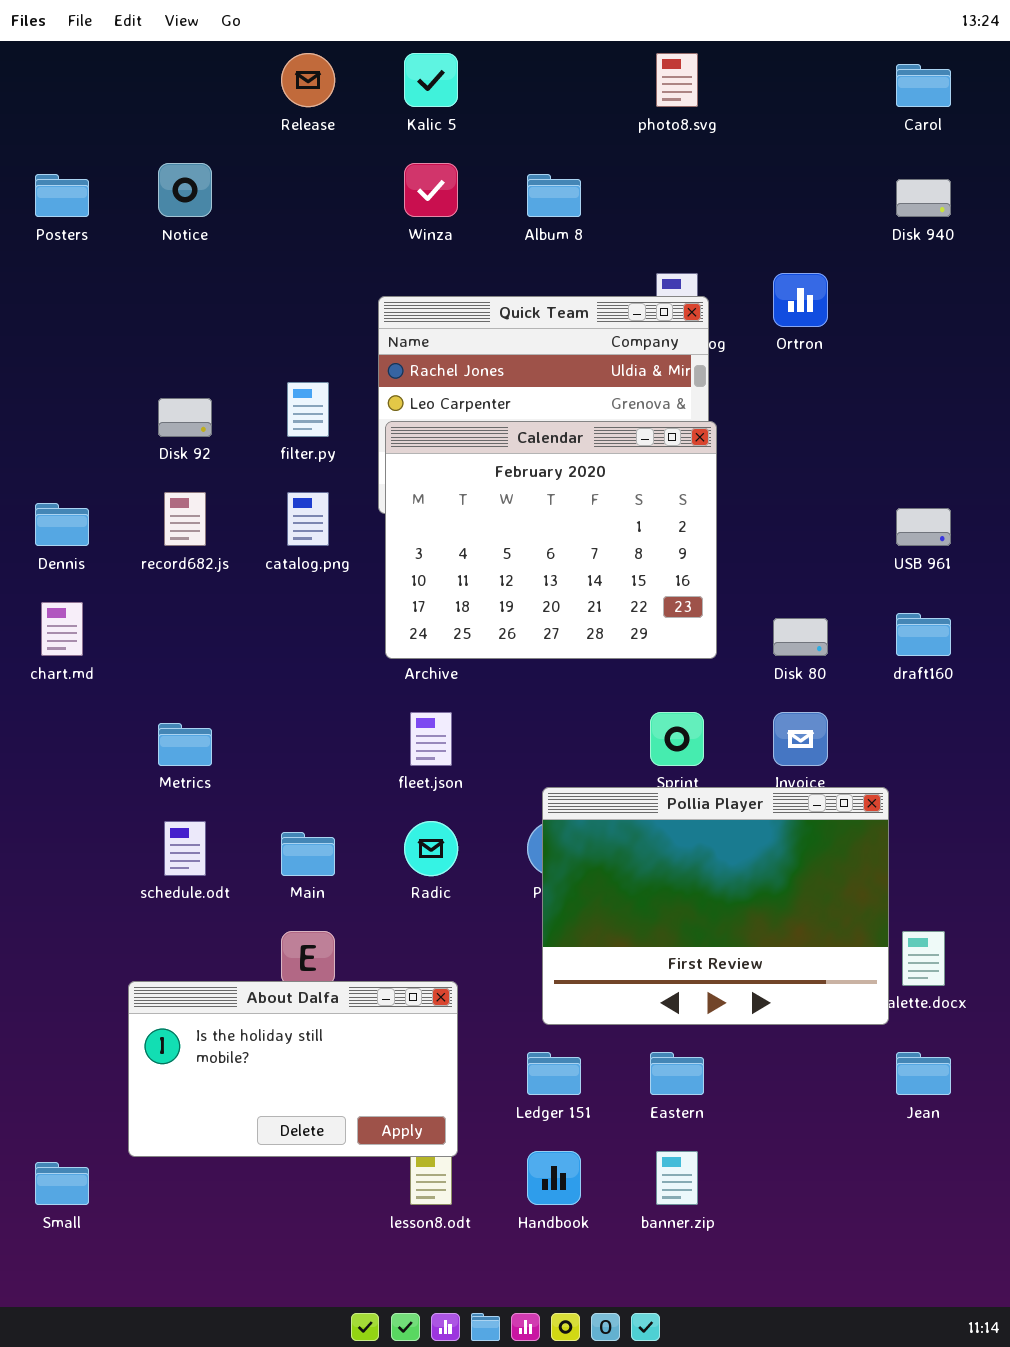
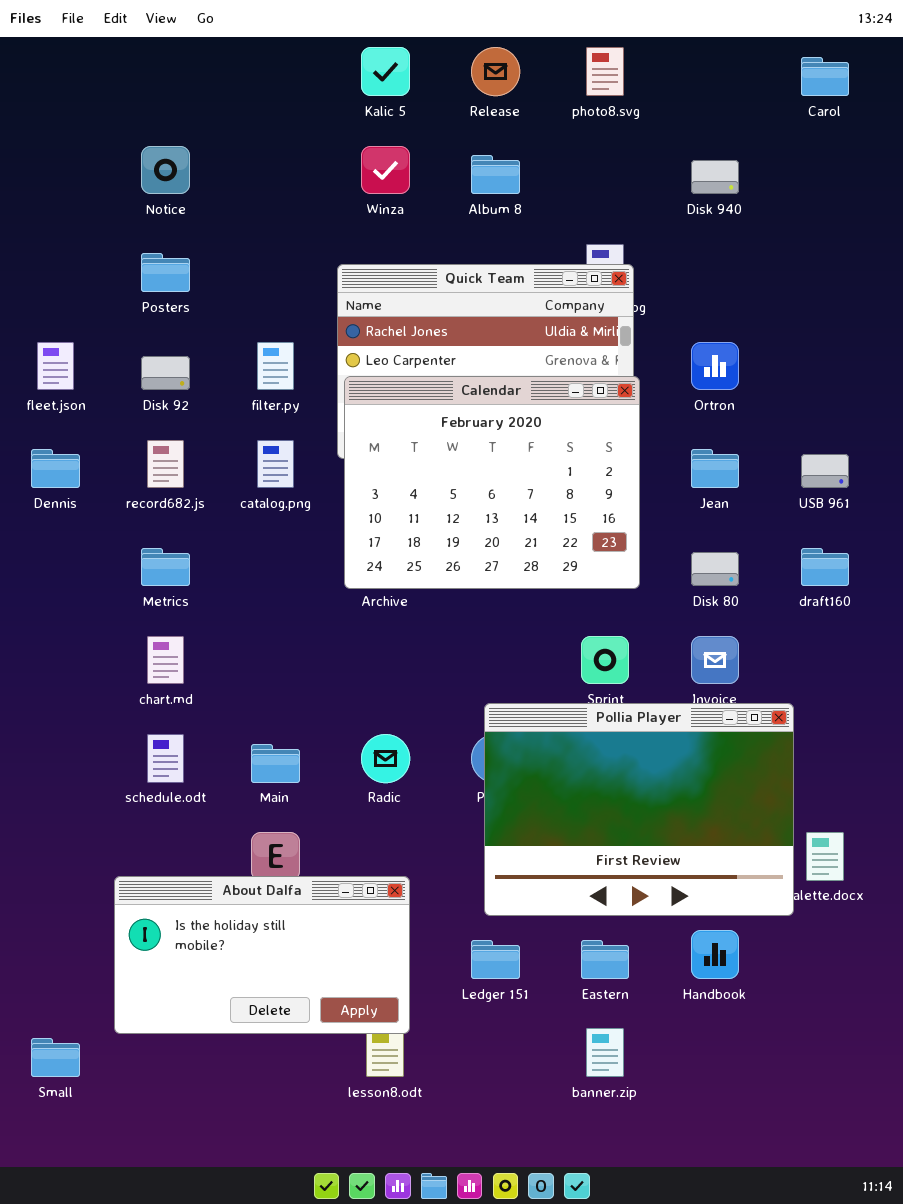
Release: [281,53,335,107] -> [471,47,520,96], moved
Posters: [35,174,89,217] -> [141,253,190,292], moved
Disk 940: [896,179,951,217] -> [691,160,739,194], moved
Ortron: [773,273,828,327] -> [691,342,739,390], moved
chart.md: [41,602,83,656] -> [147,636,184,684], moved
fleet.json: [410,712,452,766] -> [37,342,74,390], moved
Metrics: [158,723,212,766] -> [141,548,190,586], moved
Jean: [896,1052,951,1095] -> [691,449,739,488], moved
Handbook: [527,1151,581,1205] -> [691,930,739,979], moved

